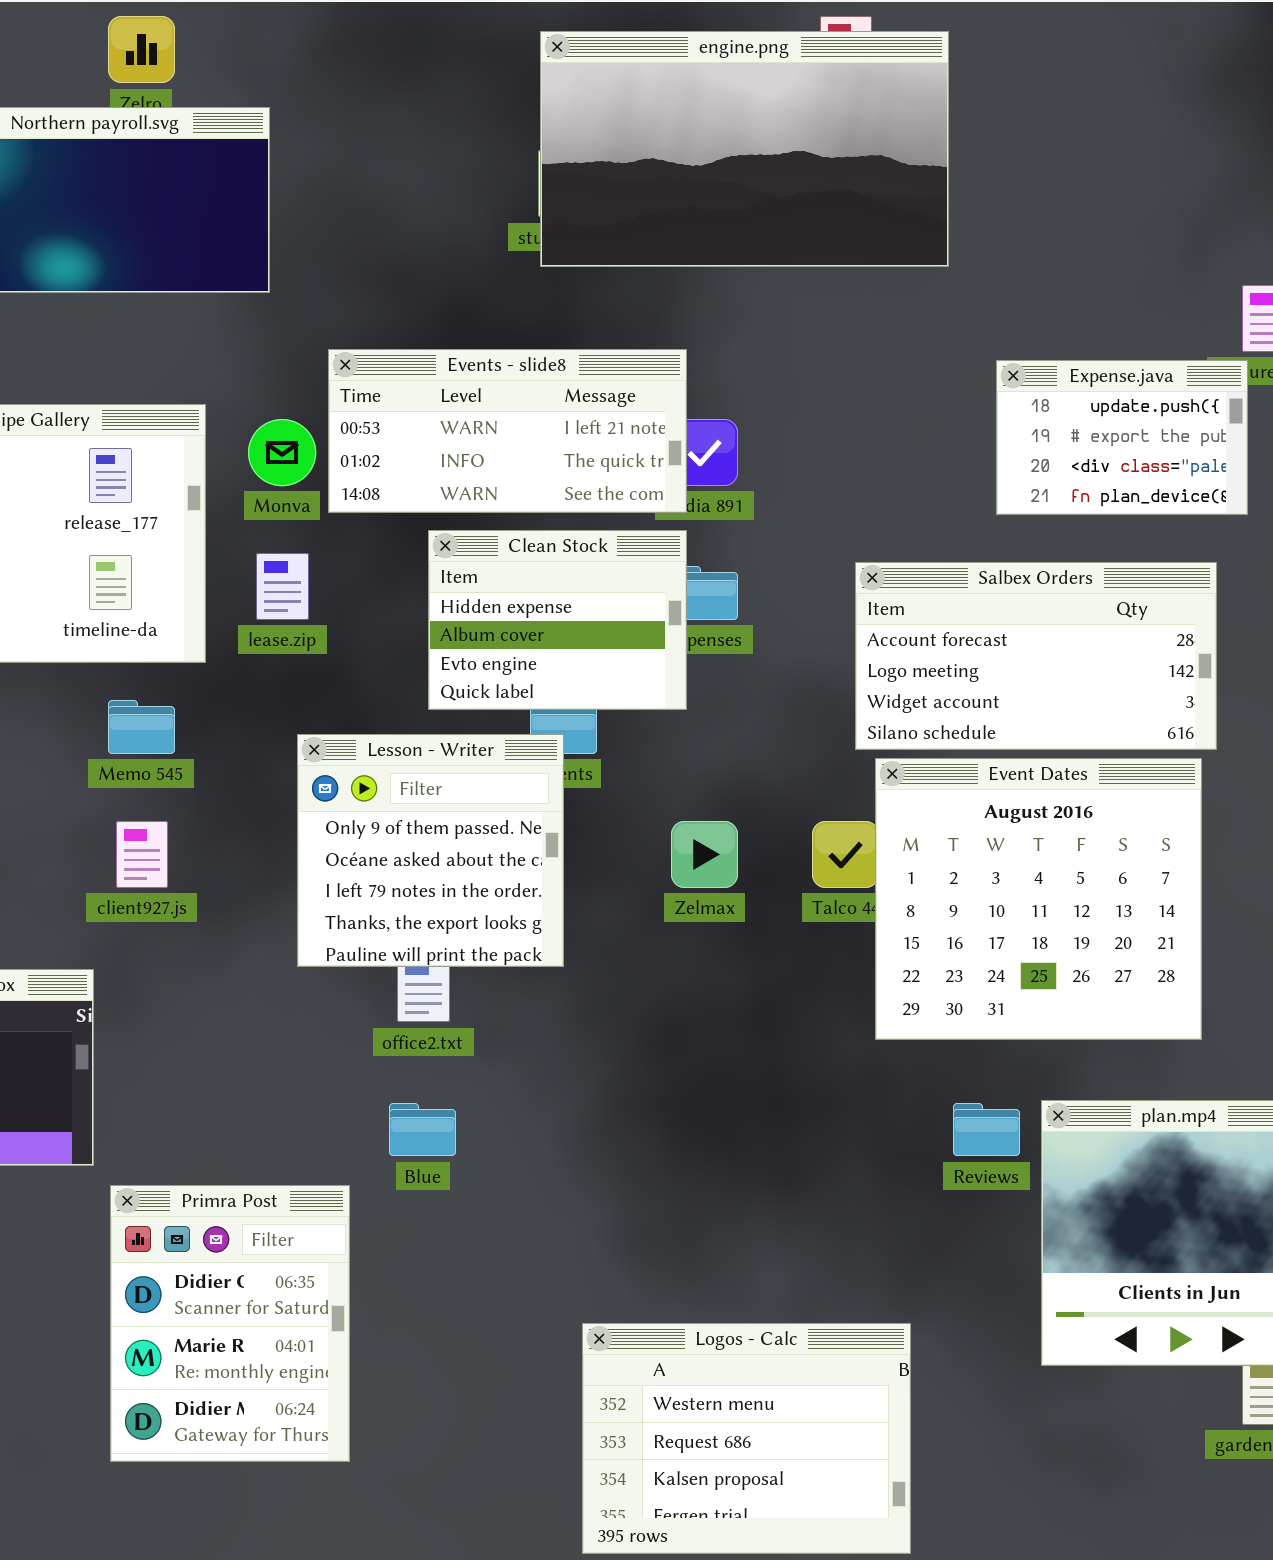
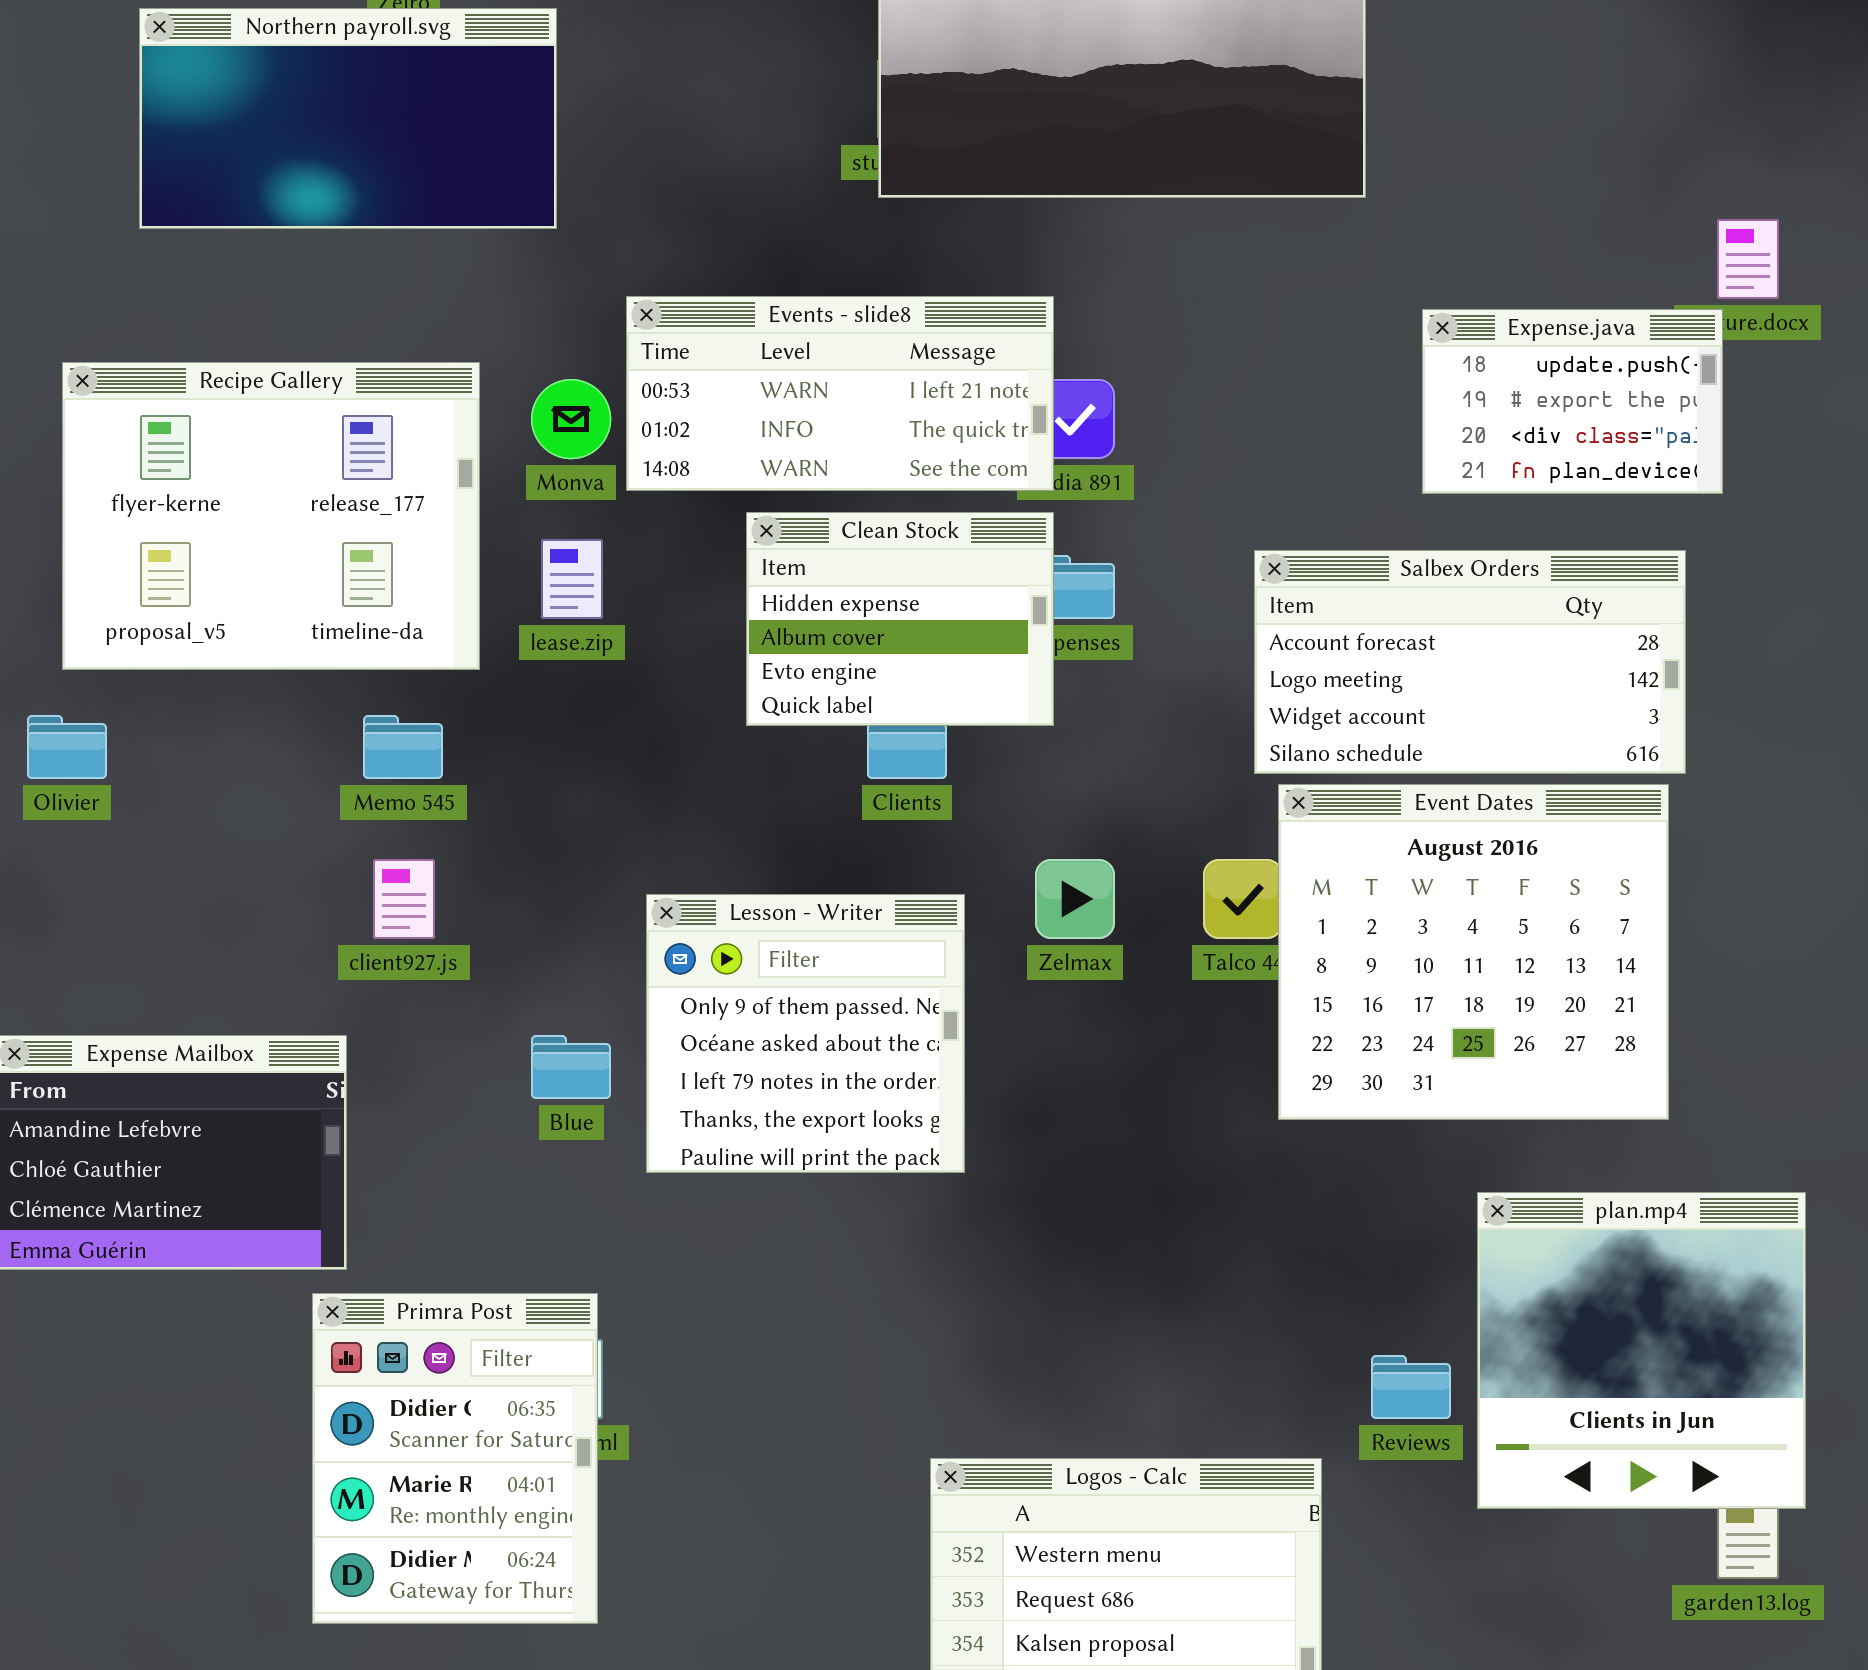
Lesson - Writer: [297,734,564,967] -> [646,894,965,1173], moved
Blue: [389,1103,456,1156] -> [531,1035,611,1099], moved
Reviews: [953,1103,1020,1156] -> [1371,1355,1451,1419], moved
Primra Post: [110,1185,350,1462] -> [312,1293,598,1624], moved

